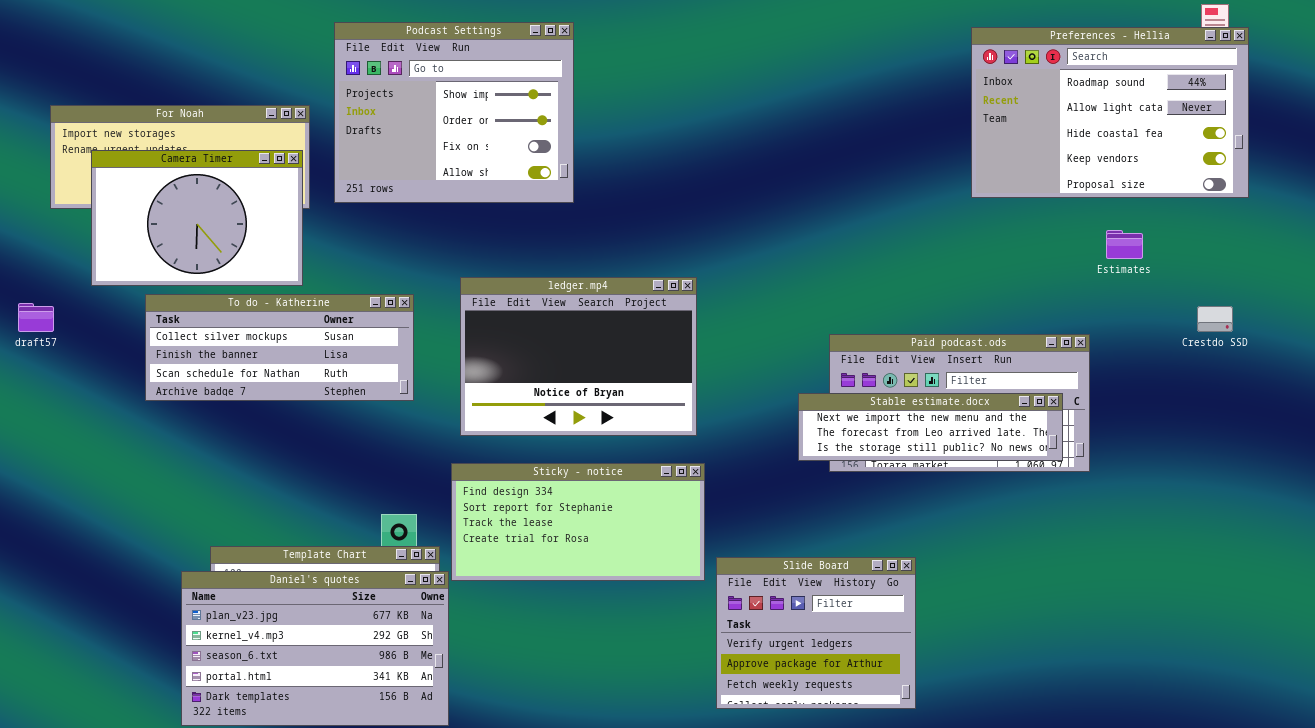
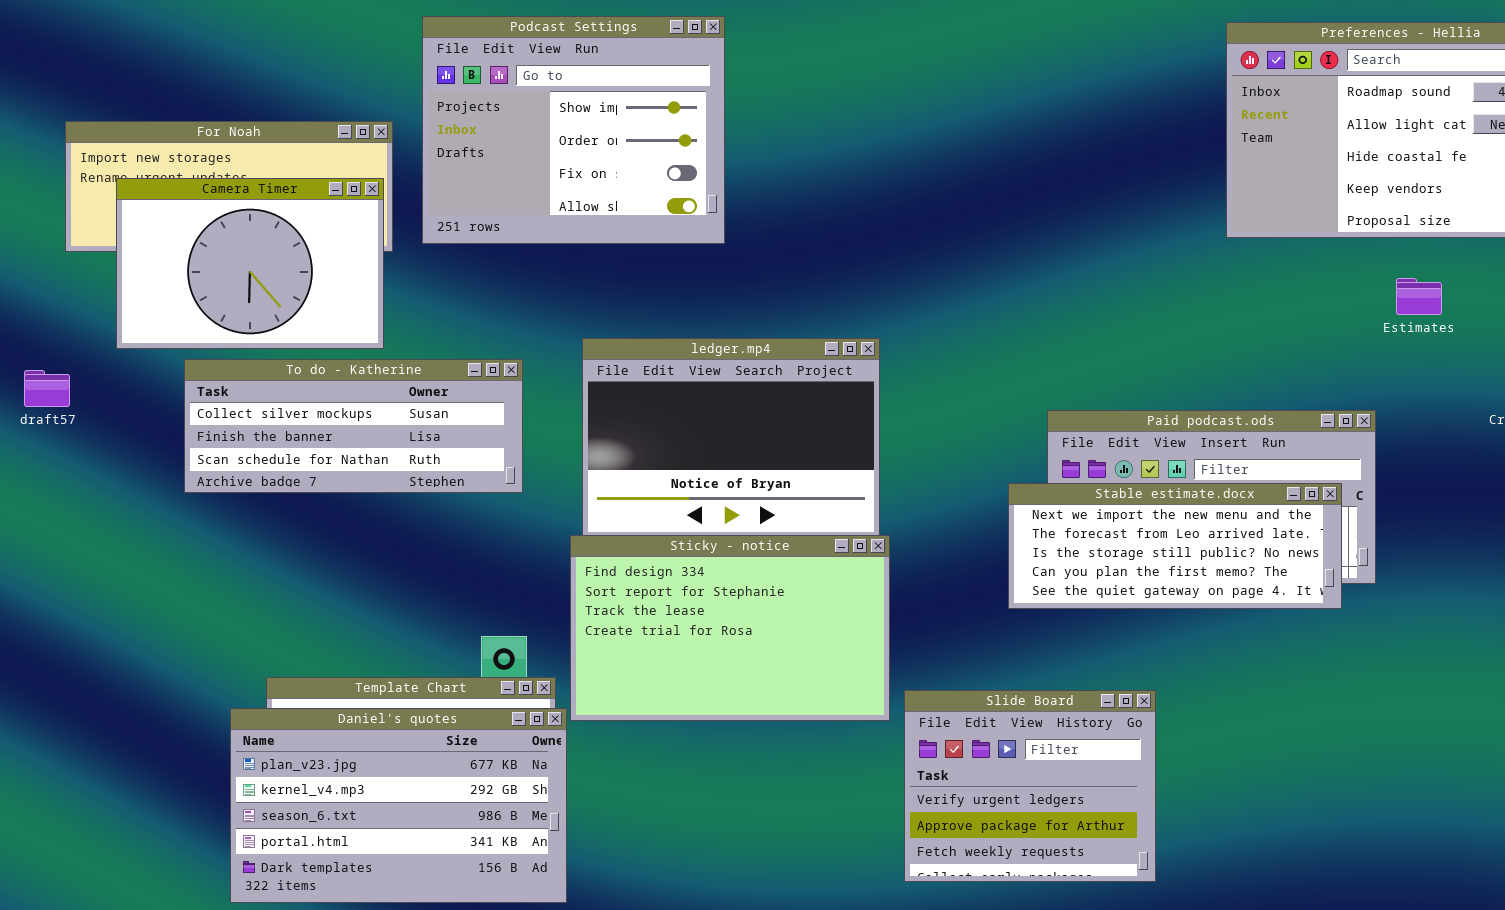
Stable estimate.docx: [798,393,1063,461] -> [1008,483,1342,609], resized
Sticky - notice: [451,463,705,581] -> [570,535,890,721], resized

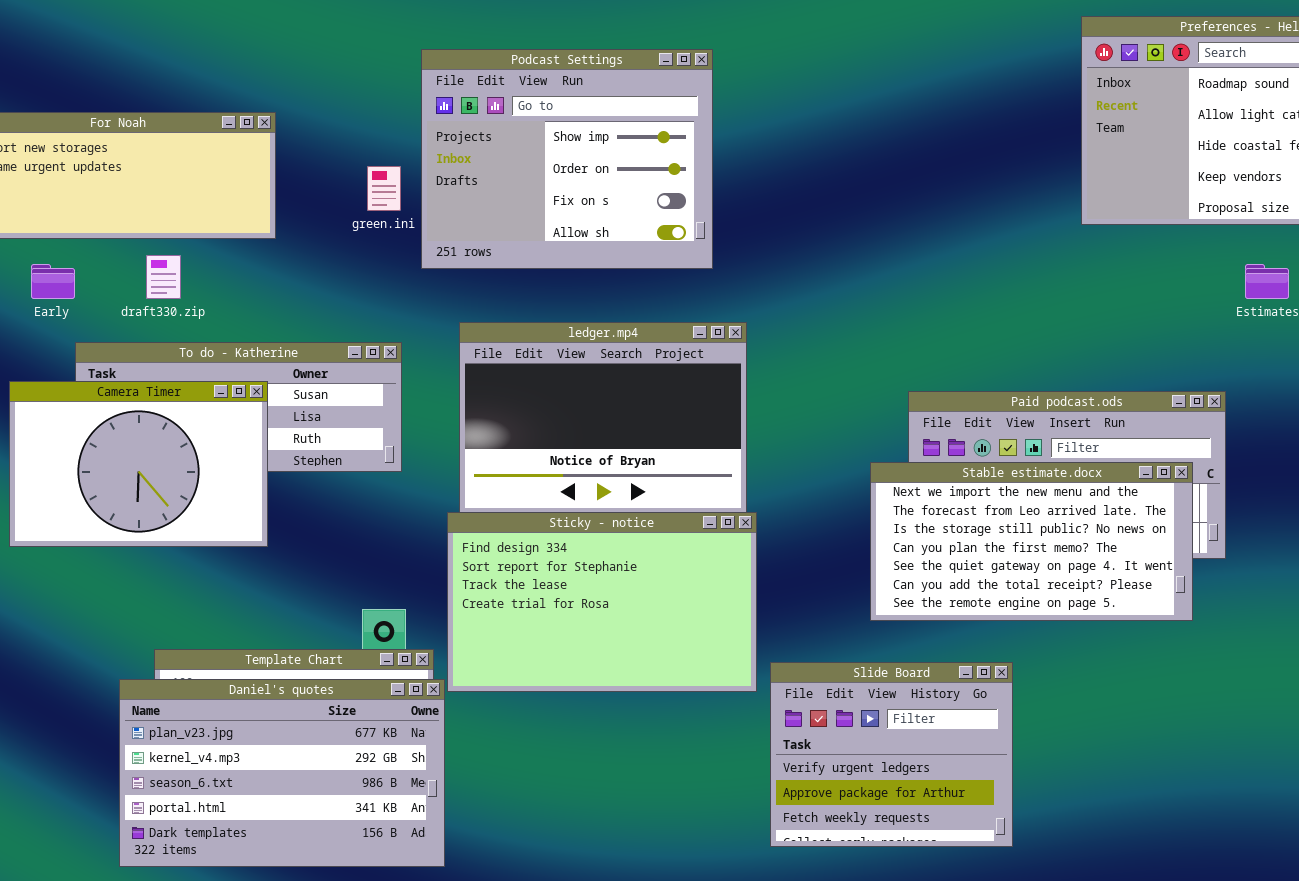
Podcast Settings: [422,16,725,244] -> [421,49,713,269], moved
Camera Timer: [116,178,384,349] -> [9,381,268,547], moved
Stable estimate.docx: [1008,483,1342,609] -> [870,462,1193,621], resized

